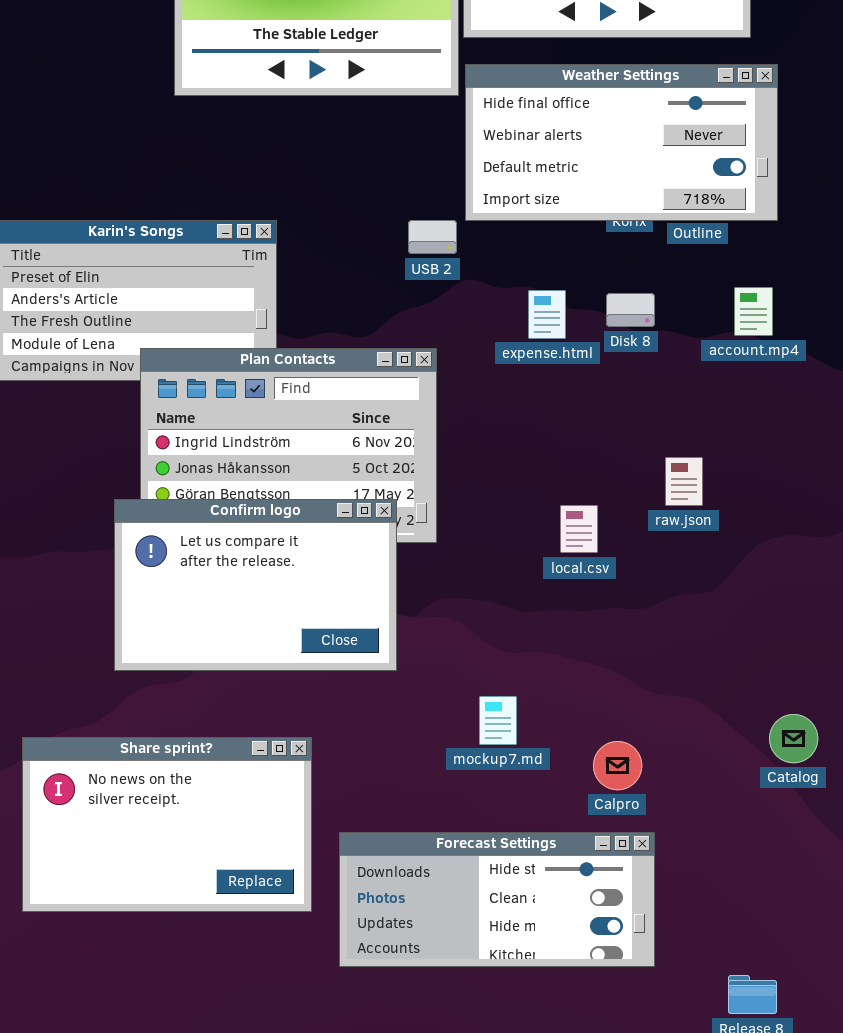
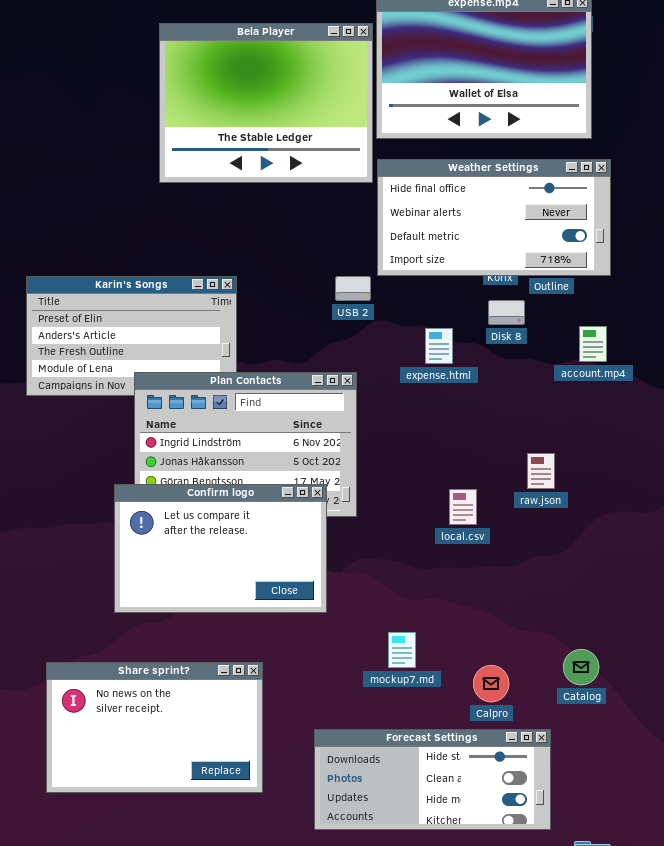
Disk 8: [606,293,655,327] -> [488,300,525,325], moved
Catalog: [769,714,818,763] -> [563,649,599,685], moved
Forecast Settings: [339,832,655,967] -> [314,729,551,830], moved

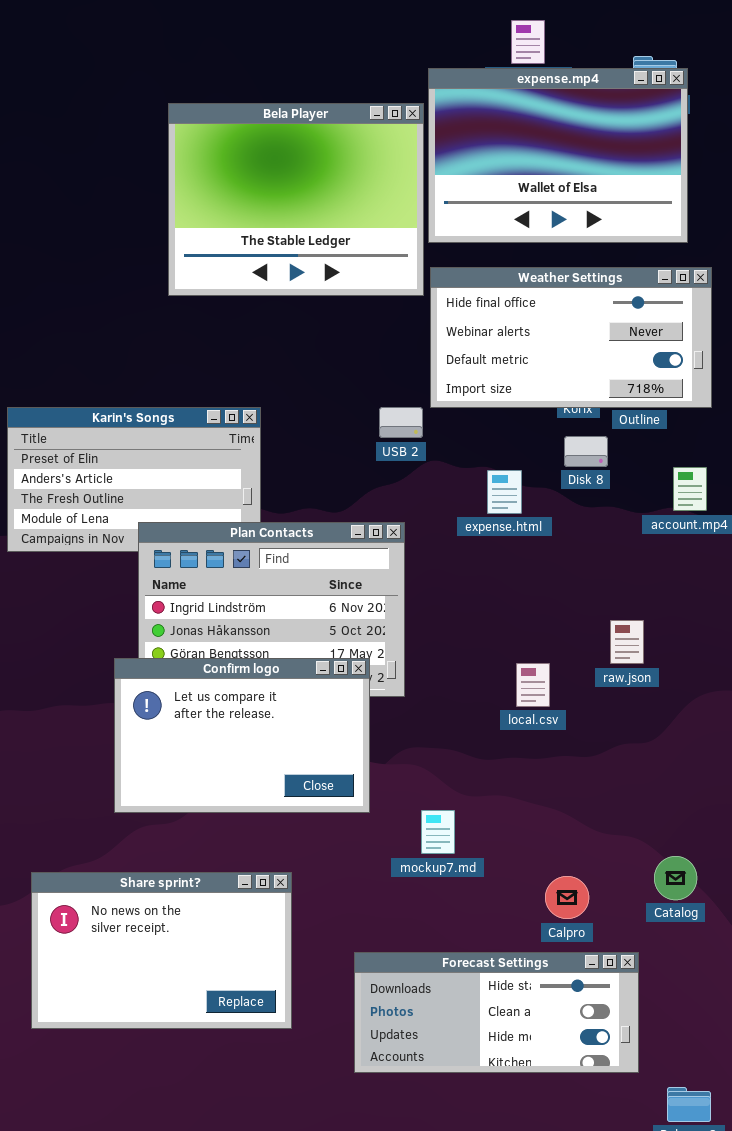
mockup7.md: [388,632,416,668] -> [421,810,455,854], moved

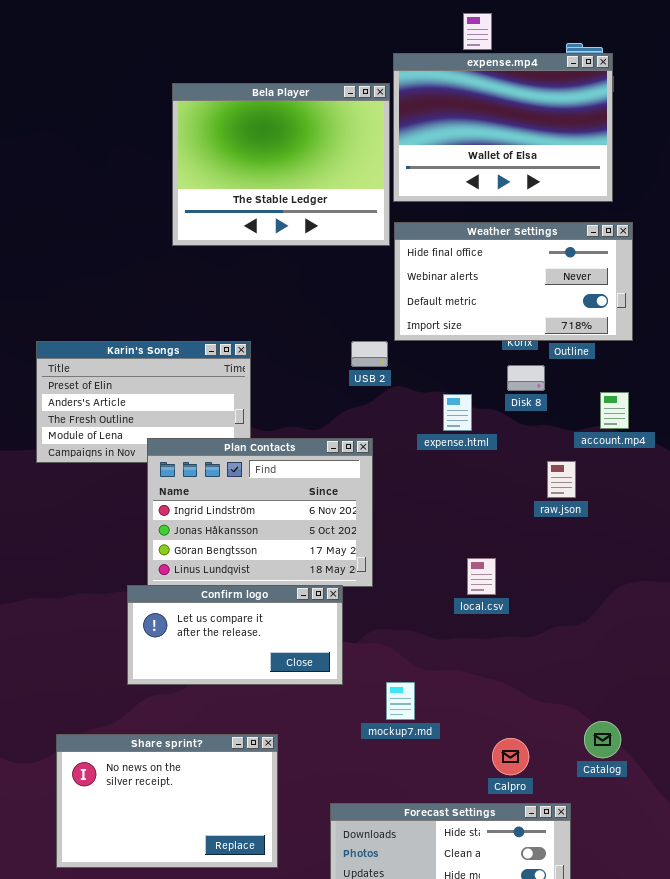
raw.json: [610,620,644,664] -> [547,461,576,498], moved
Confirm logo: [114,658,370,813] -> [127,585,343,685], resized

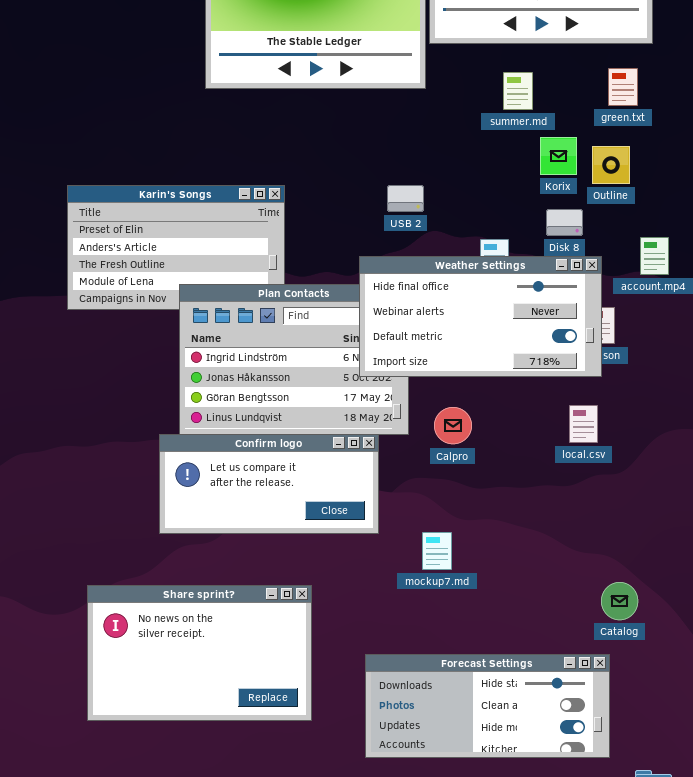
Weather Settings: [394,222,633,341] -> [359,256,602,377], moved
local.csv: [467,558,496,595] -> [569,405,598,443], moved
Catalog: [584,721,621,758] -> [601,582,638,620], moved
Calpro: [492,738,529,775] -> [434,407,472,444], moved

